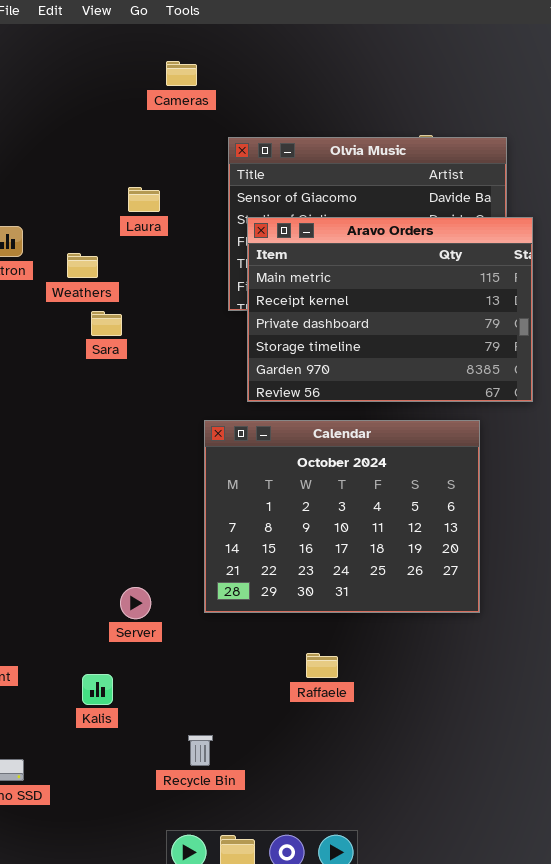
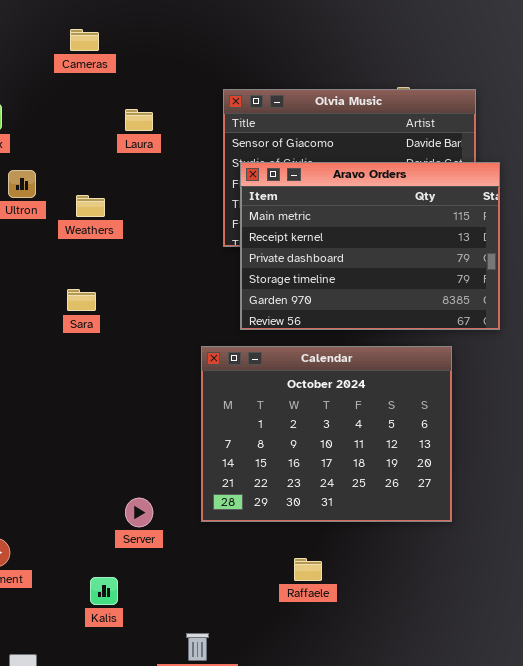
Cameras: [166,61,197,86] -> [70,29,99,51], moved
Laura: [128,187,160,212] -> [125,109,153,131], moved
Sara: [91,311,122,336] -> [67,289,96,311], moved

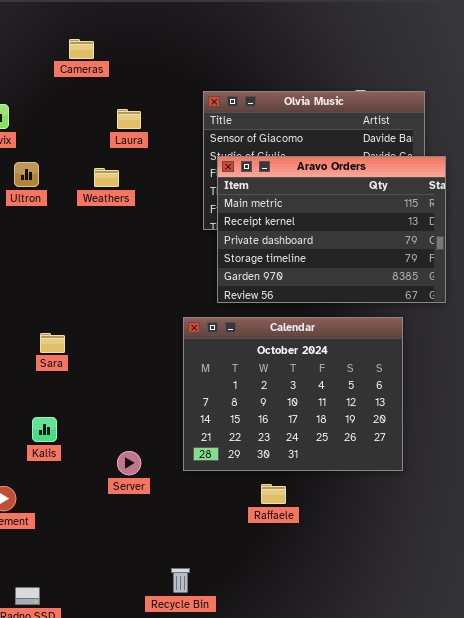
Weathers: [76,195,105,217] -> [94,168,119,187], moved
Sara: [67,289,96,311] -> [40,333,65,353], moved
Raffaele: [294,558,322,581] -> [261,484,286,504], moved
Kalis: [90,577,118,605] -> [32,417,57,442], moved

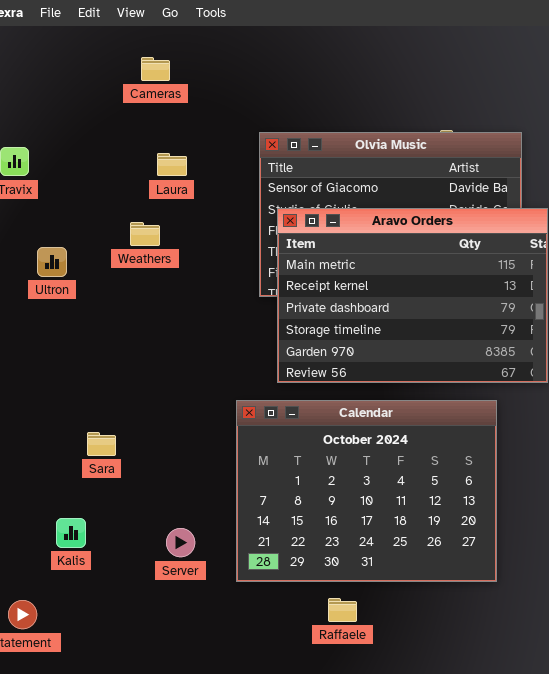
Cameras: [69,39,94,59] -> [141,57,170,81], moved
Ultron: [14,162,39,187] -> [37,247,67,277], moved
Sara: [40,333,65,353] -> [87,432,116,456], moved
Server: [117,451,141,475] -> [166,528,195,557], moved

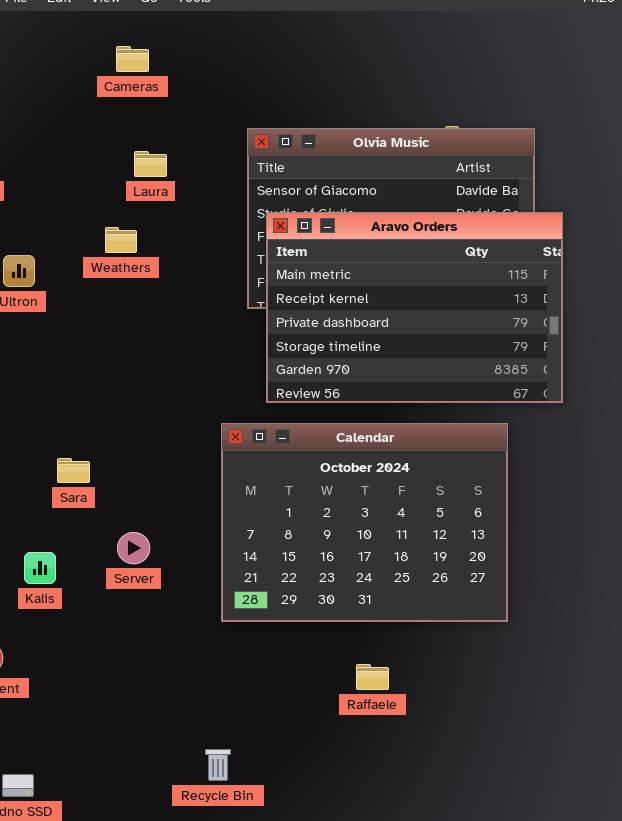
Server: [166,528,195,557] -> [117,532,150,564], moved
Raffaele: [328,598,357,622] -> [356,664,389,690], moved

